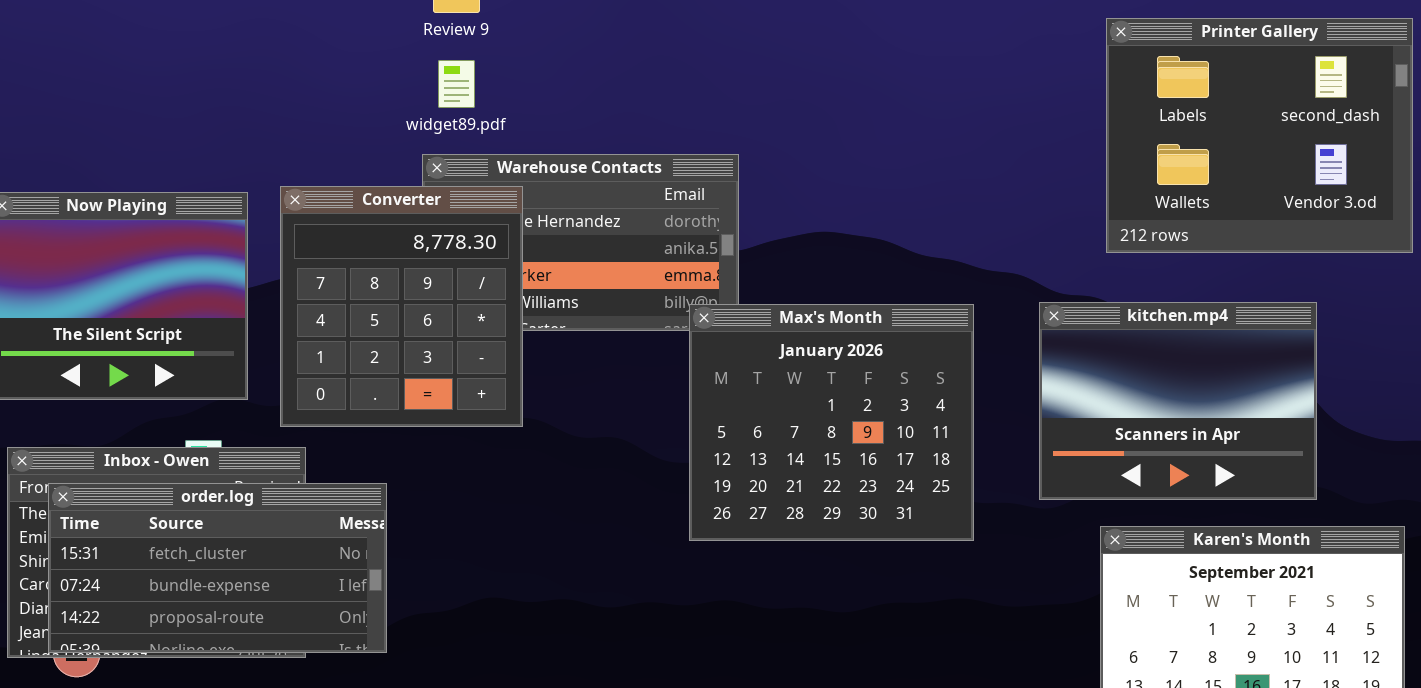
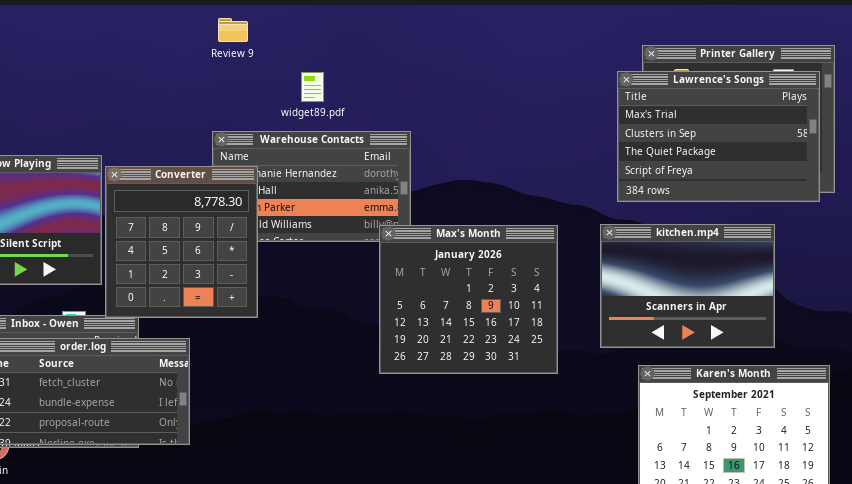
Lawrence's Songs: none -> [617,71,820,202], opened
widget89.pdf: [438,60,475,108] -> [301,72,324,102], moved
Converter: [280,186,523,427] -> [105,166,258,318], moved

